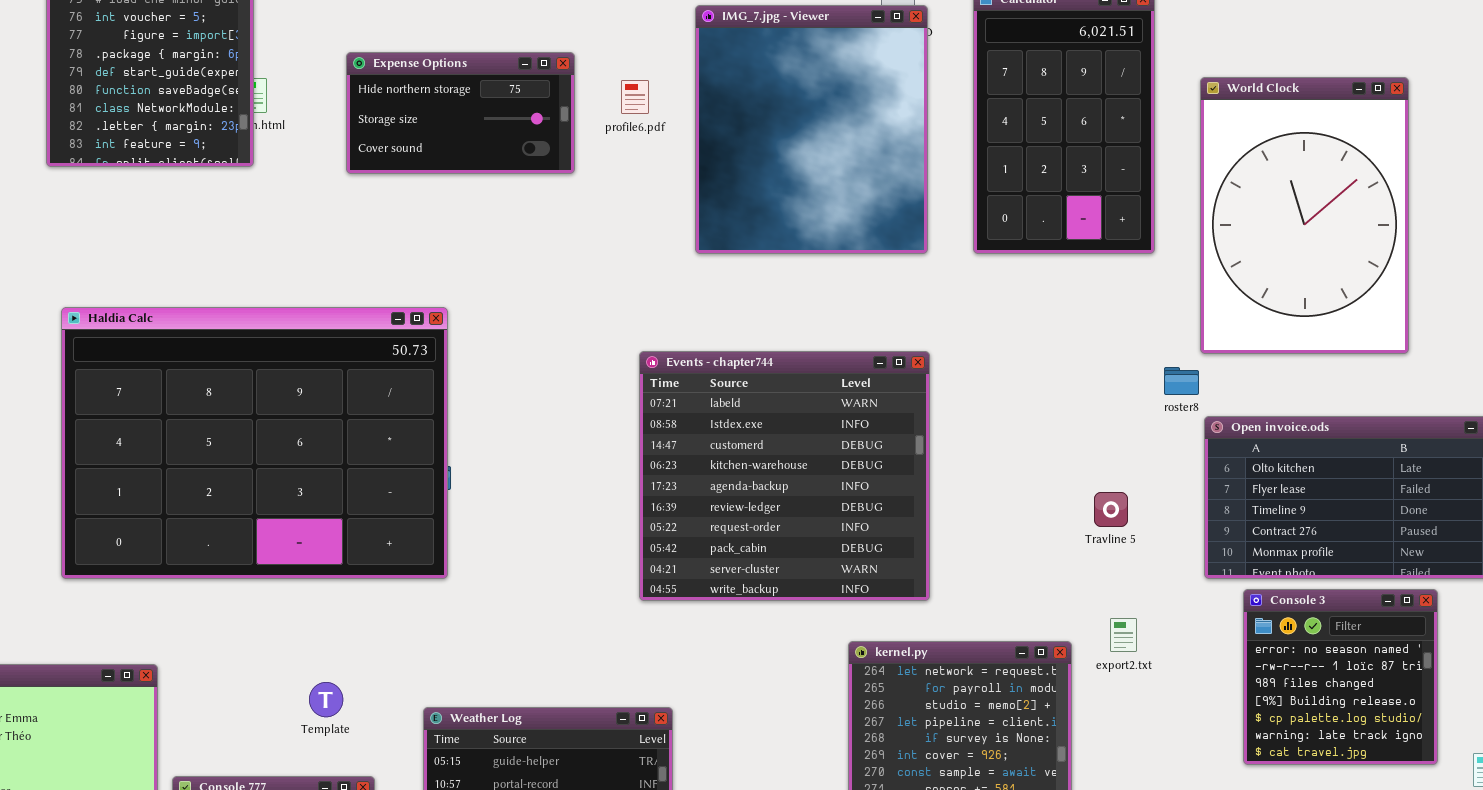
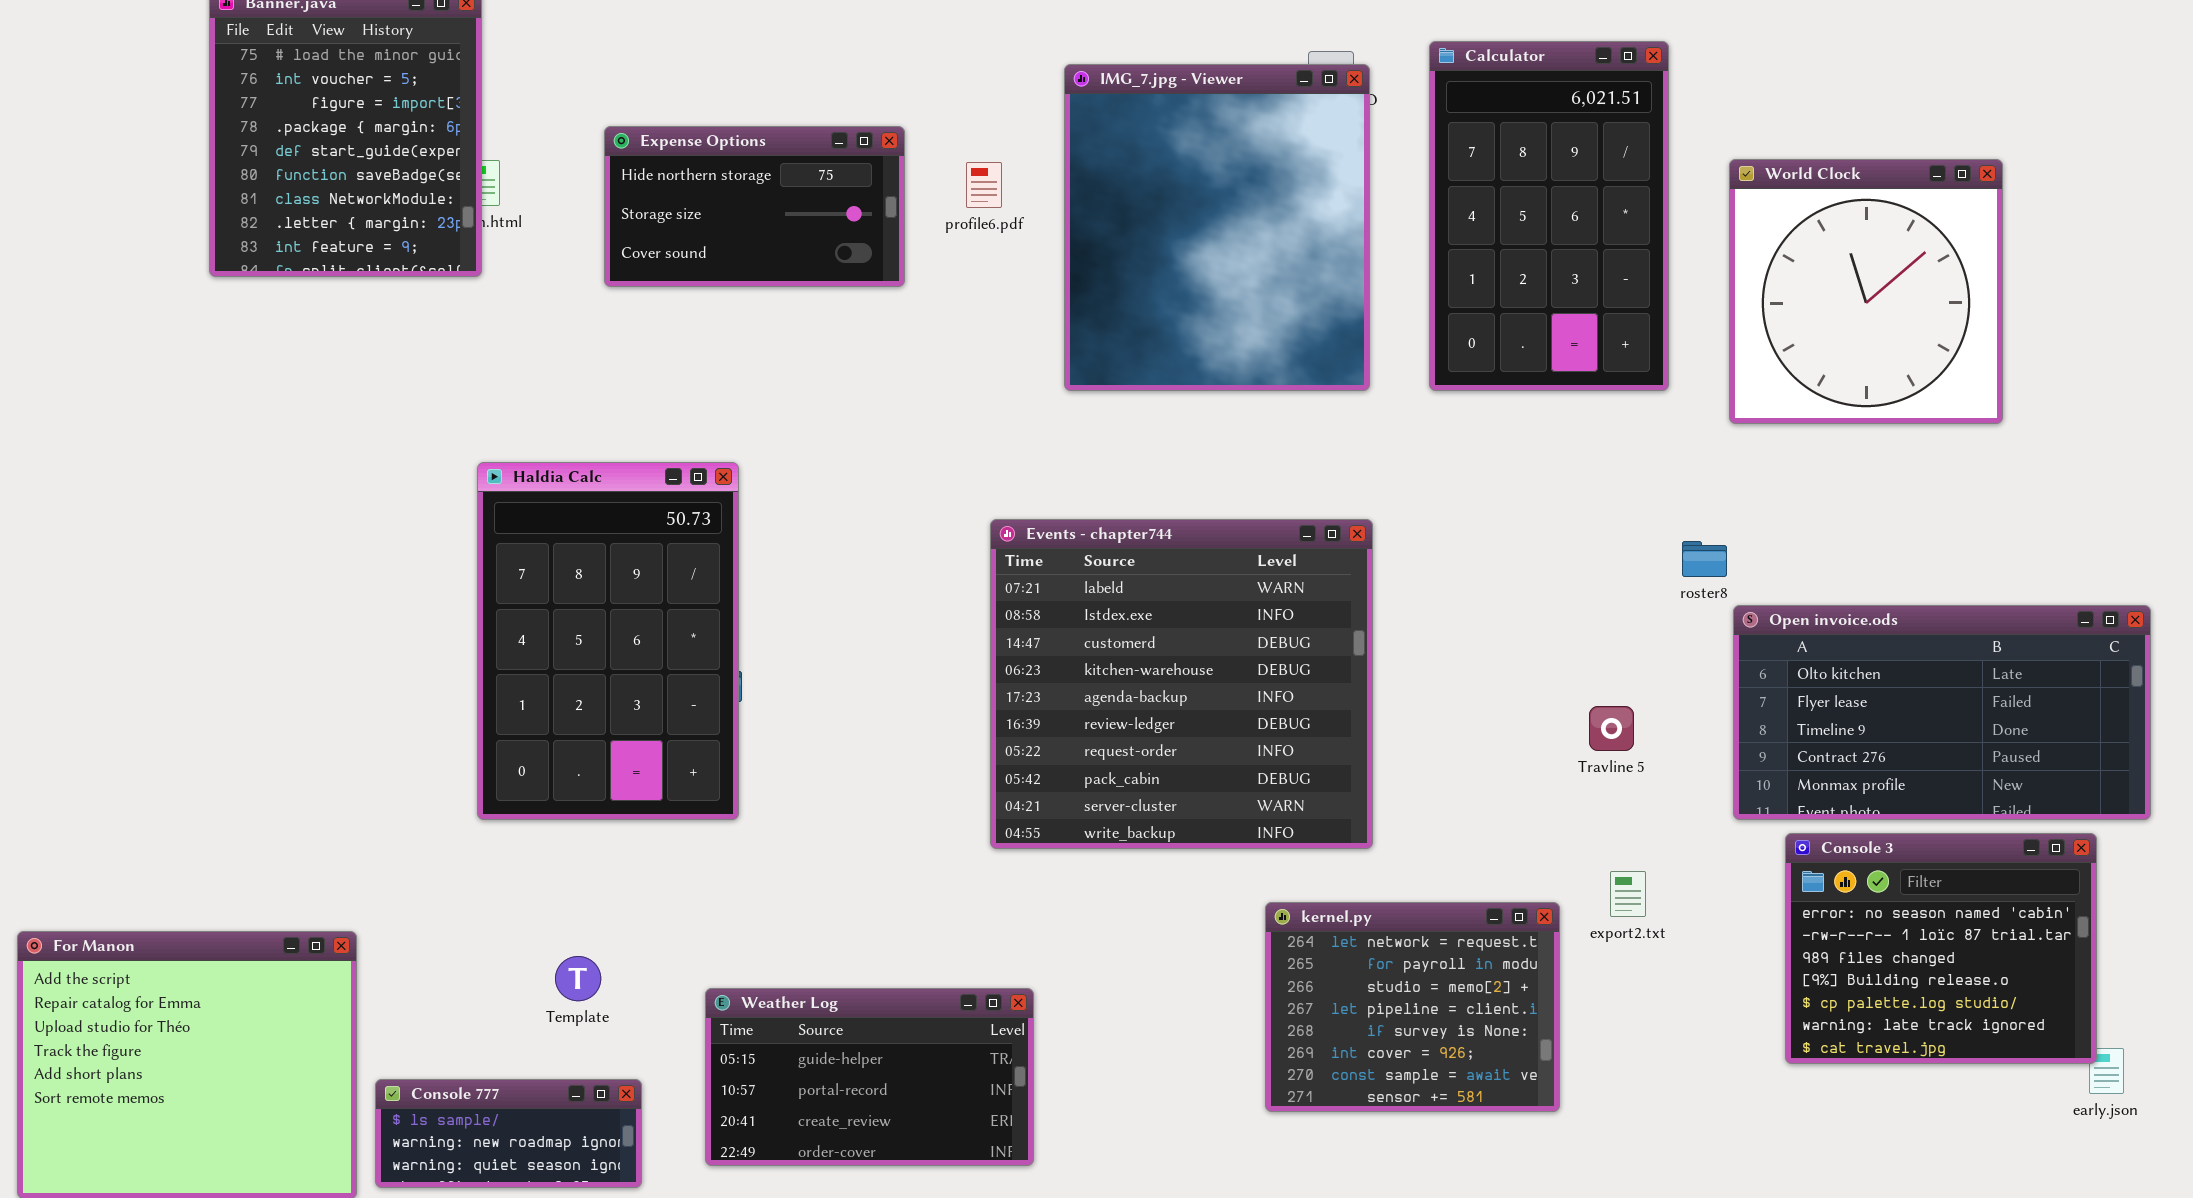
World Clock: [1200,77,1409,354] -> [1729,159,2003,424], resized
Haldia Calc: [61,307,448,579] -> [477,462,739,820], resized
Console 3: [1243,589,1438,765] -> [1785,833,2097,1064], resized

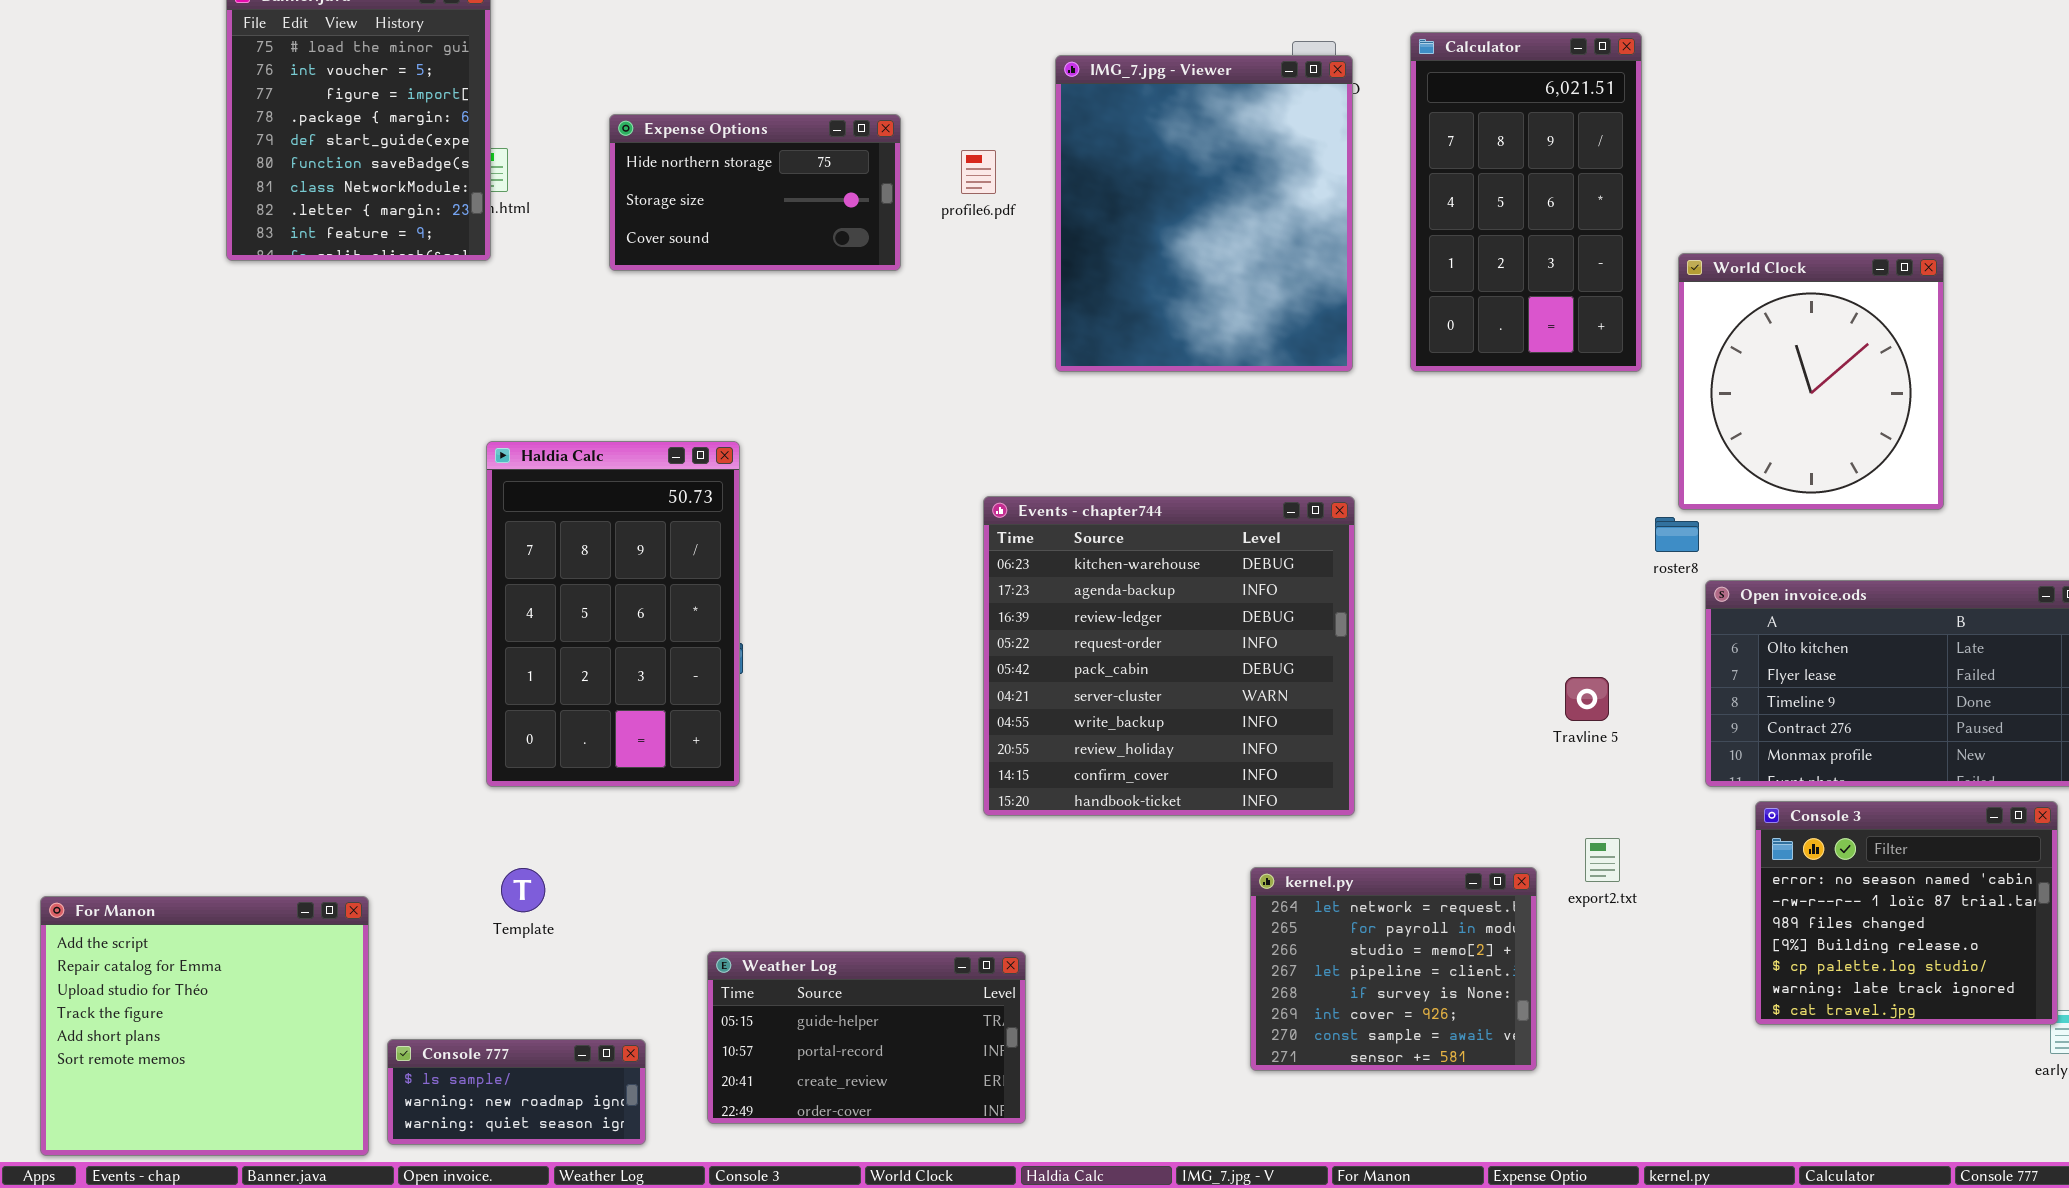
World Clock: [1729,159,2003,424] -> [1678,253,1944,510], moved
Events - chapter744: [990,519,1373,849] -> [983,496,1355,816], scrolled down 3 rows
Template: [555,956,601,1001] -> [501,868,545,912], moved

